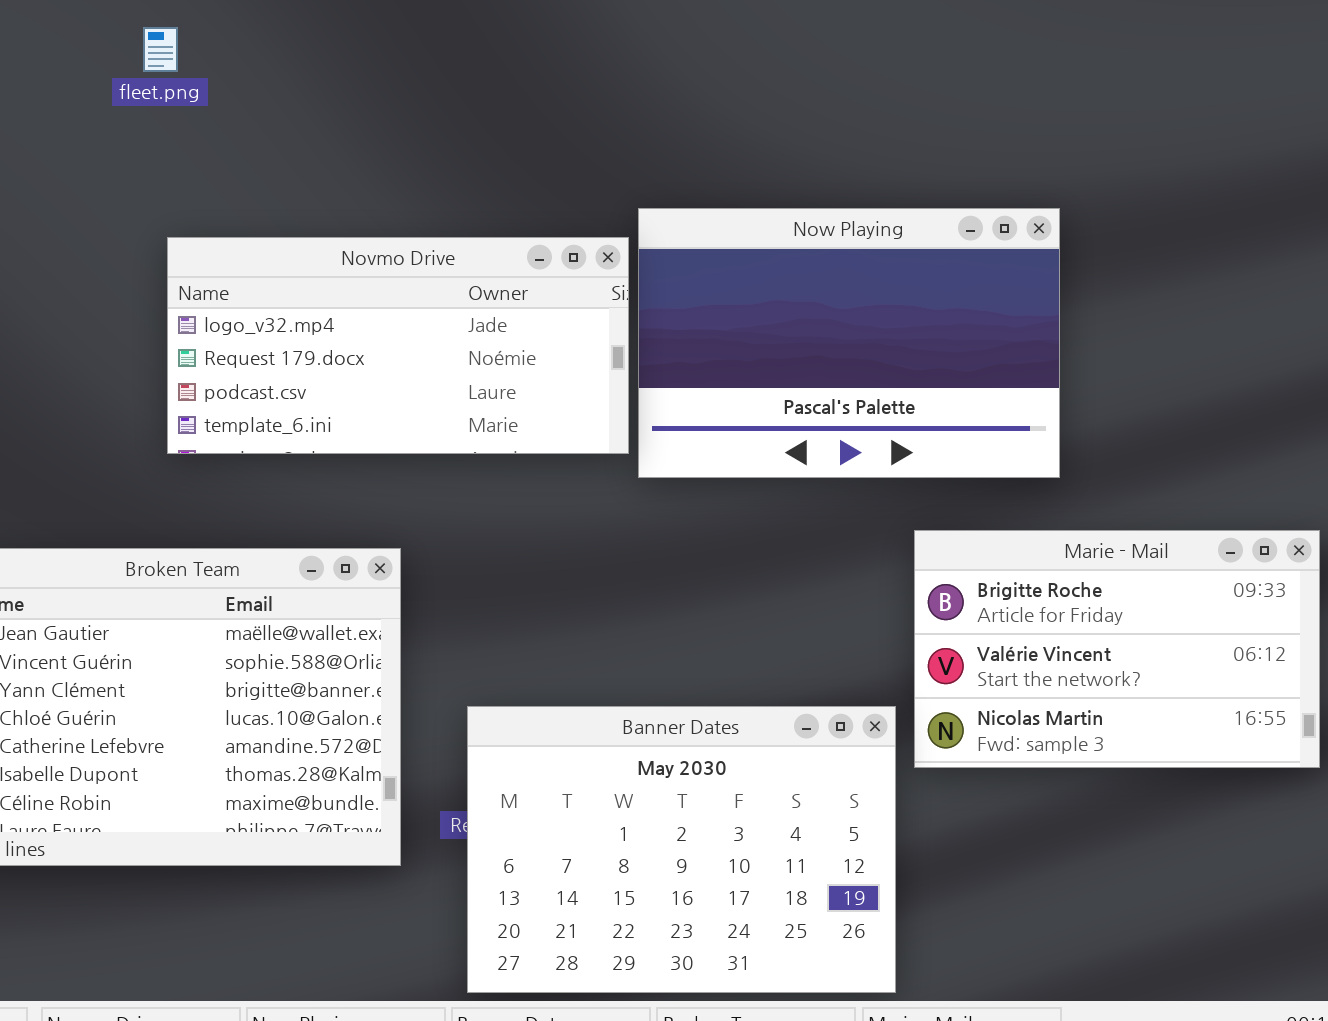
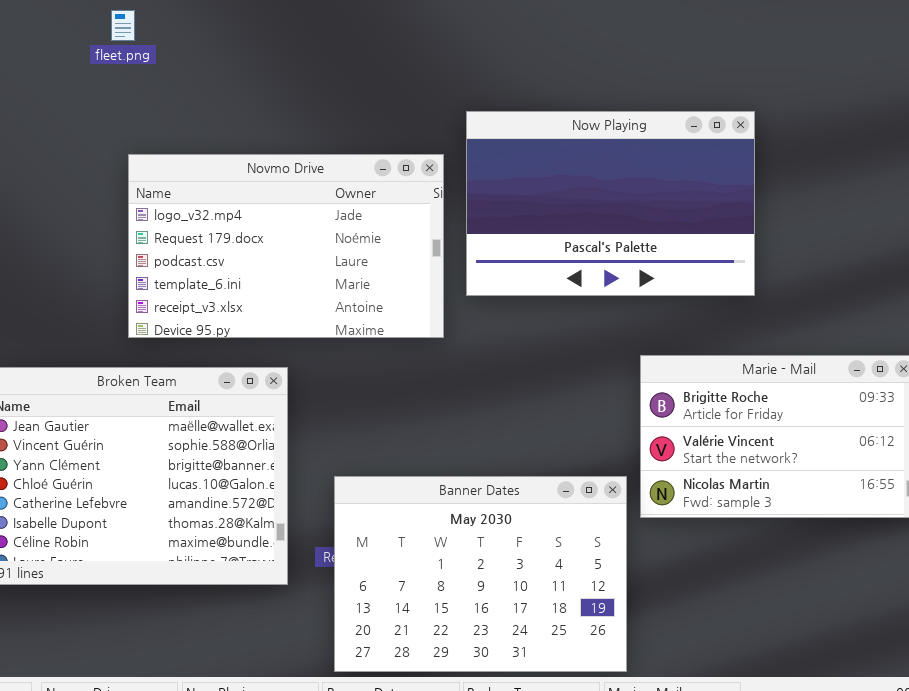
Now Playing: [638,208,1060,478] -> [466,111,755,296], moved
Novmo Drive: [167,237,629,454] -> [128,154,444,338], resized

